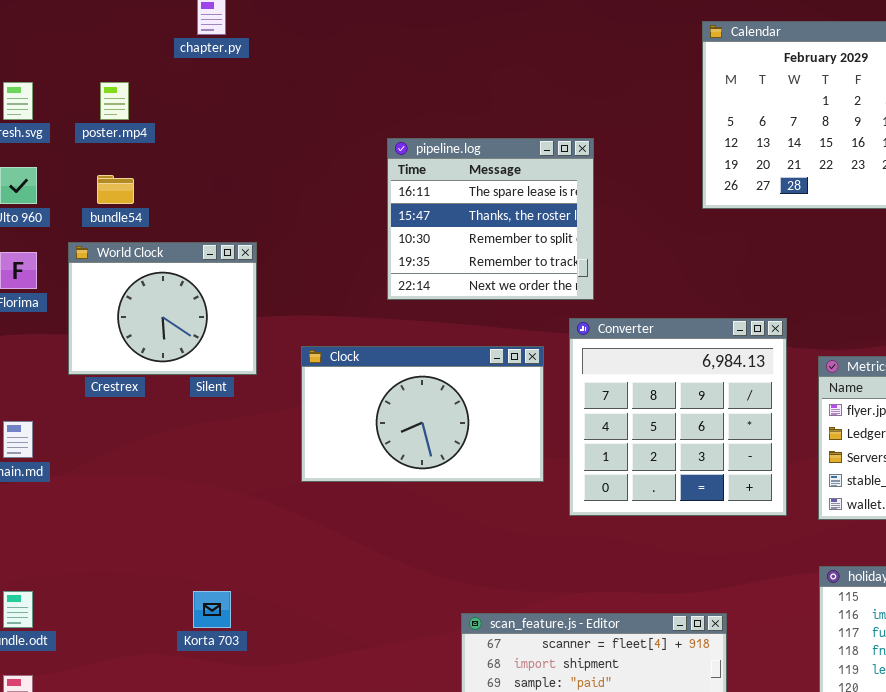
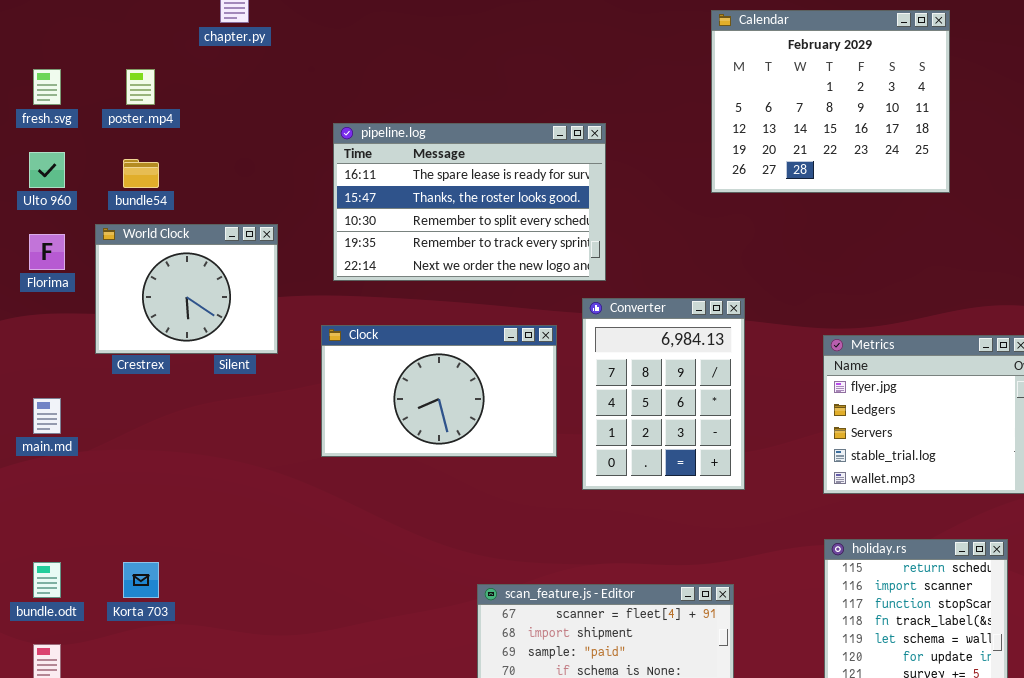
pipeline.log: [387,138,594,300] -> [333,123,606,281], resized
Converter: [569,318,787,516] -> [582,298,745,490], resized
Korta 703: [193,591,231,628] -> [123,562,159,598], moved

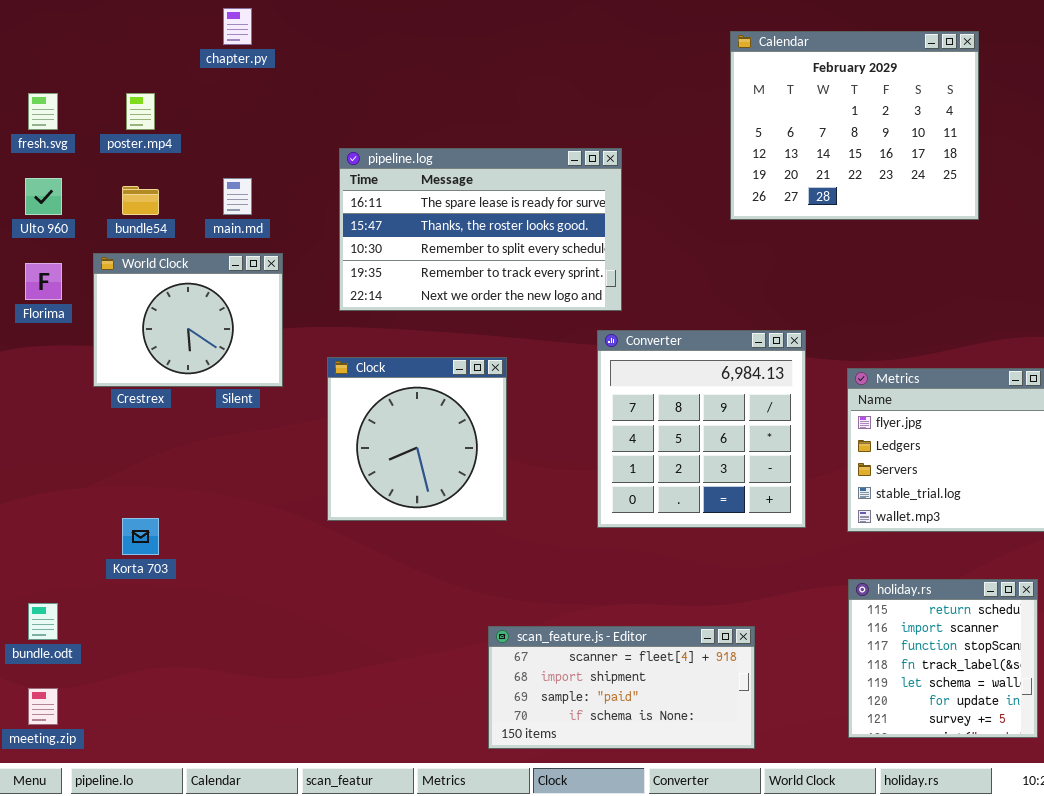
Converter: [582,298,745,490] -> [597,330,806,528], resized
Clock: [321,325,557,457] -> [327,357,507,521], resized
main.md: [33,398,61,434] -> [223,178,252,215], moved
Korta 703: [123,562,159,598] -> [122,518,159,555], moved

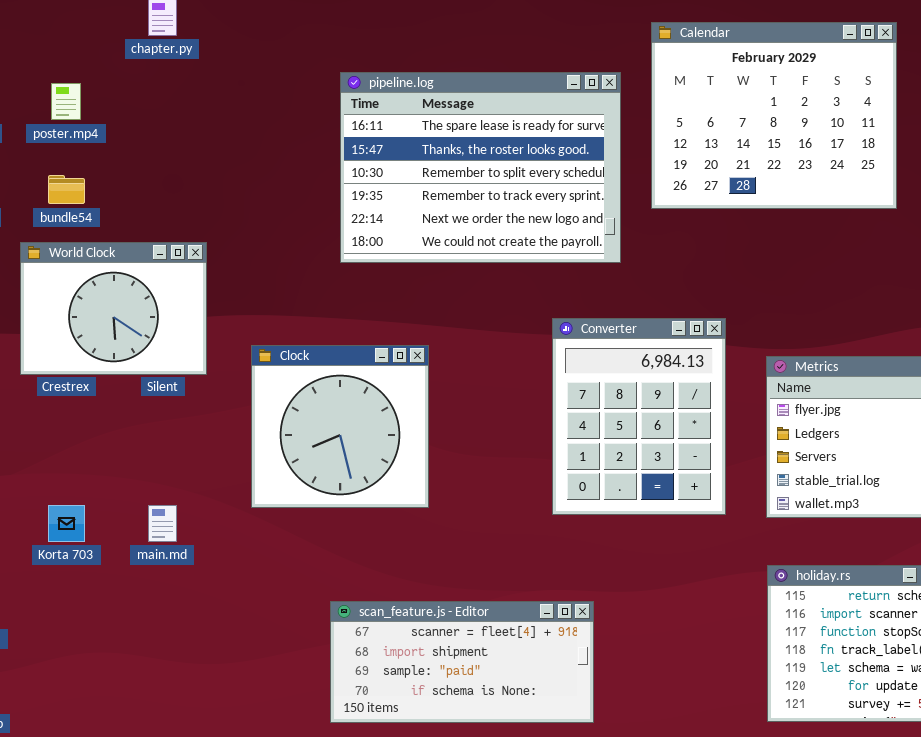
pipeline.log: [339,148,622,311] -> [340,72,621,263], moved, resized
main.md: [223,178,252,215] -> [148,505,177,542], moved
Converter: [597,330,806,528] -> [552,318,726,515], resized
scan_feature.js - Editor: [488,626,755,749] -> [330,601,594,723], moved

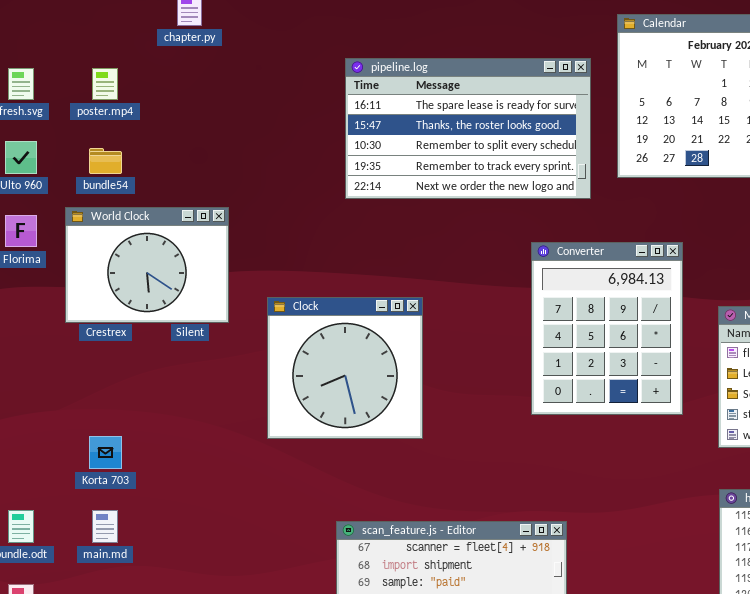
pipeline.log: [340,72,621,263] -> [345,58,591,199], resized
Converter: [552,318,726,515] -> [531,242,683,415], moved
main.md: [148,505,177,542] -> [92,510,118,543], moved

